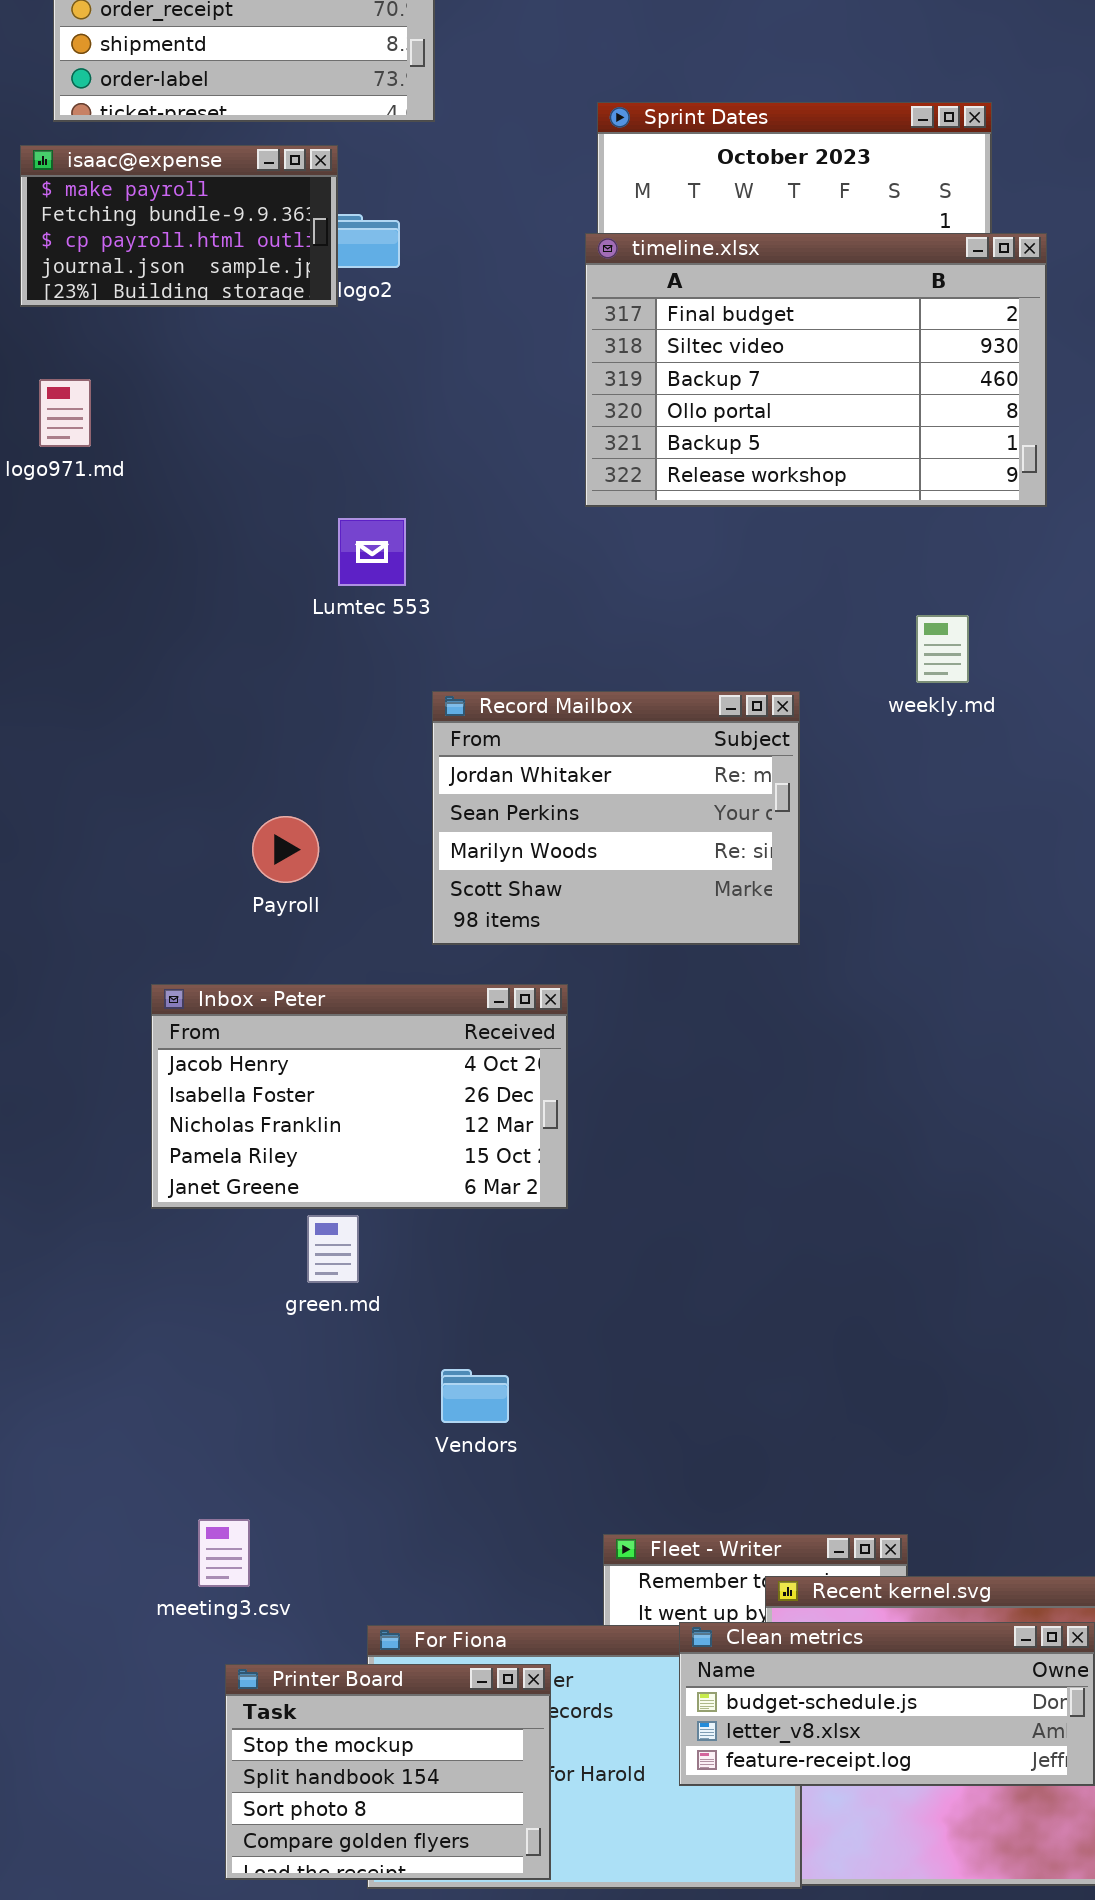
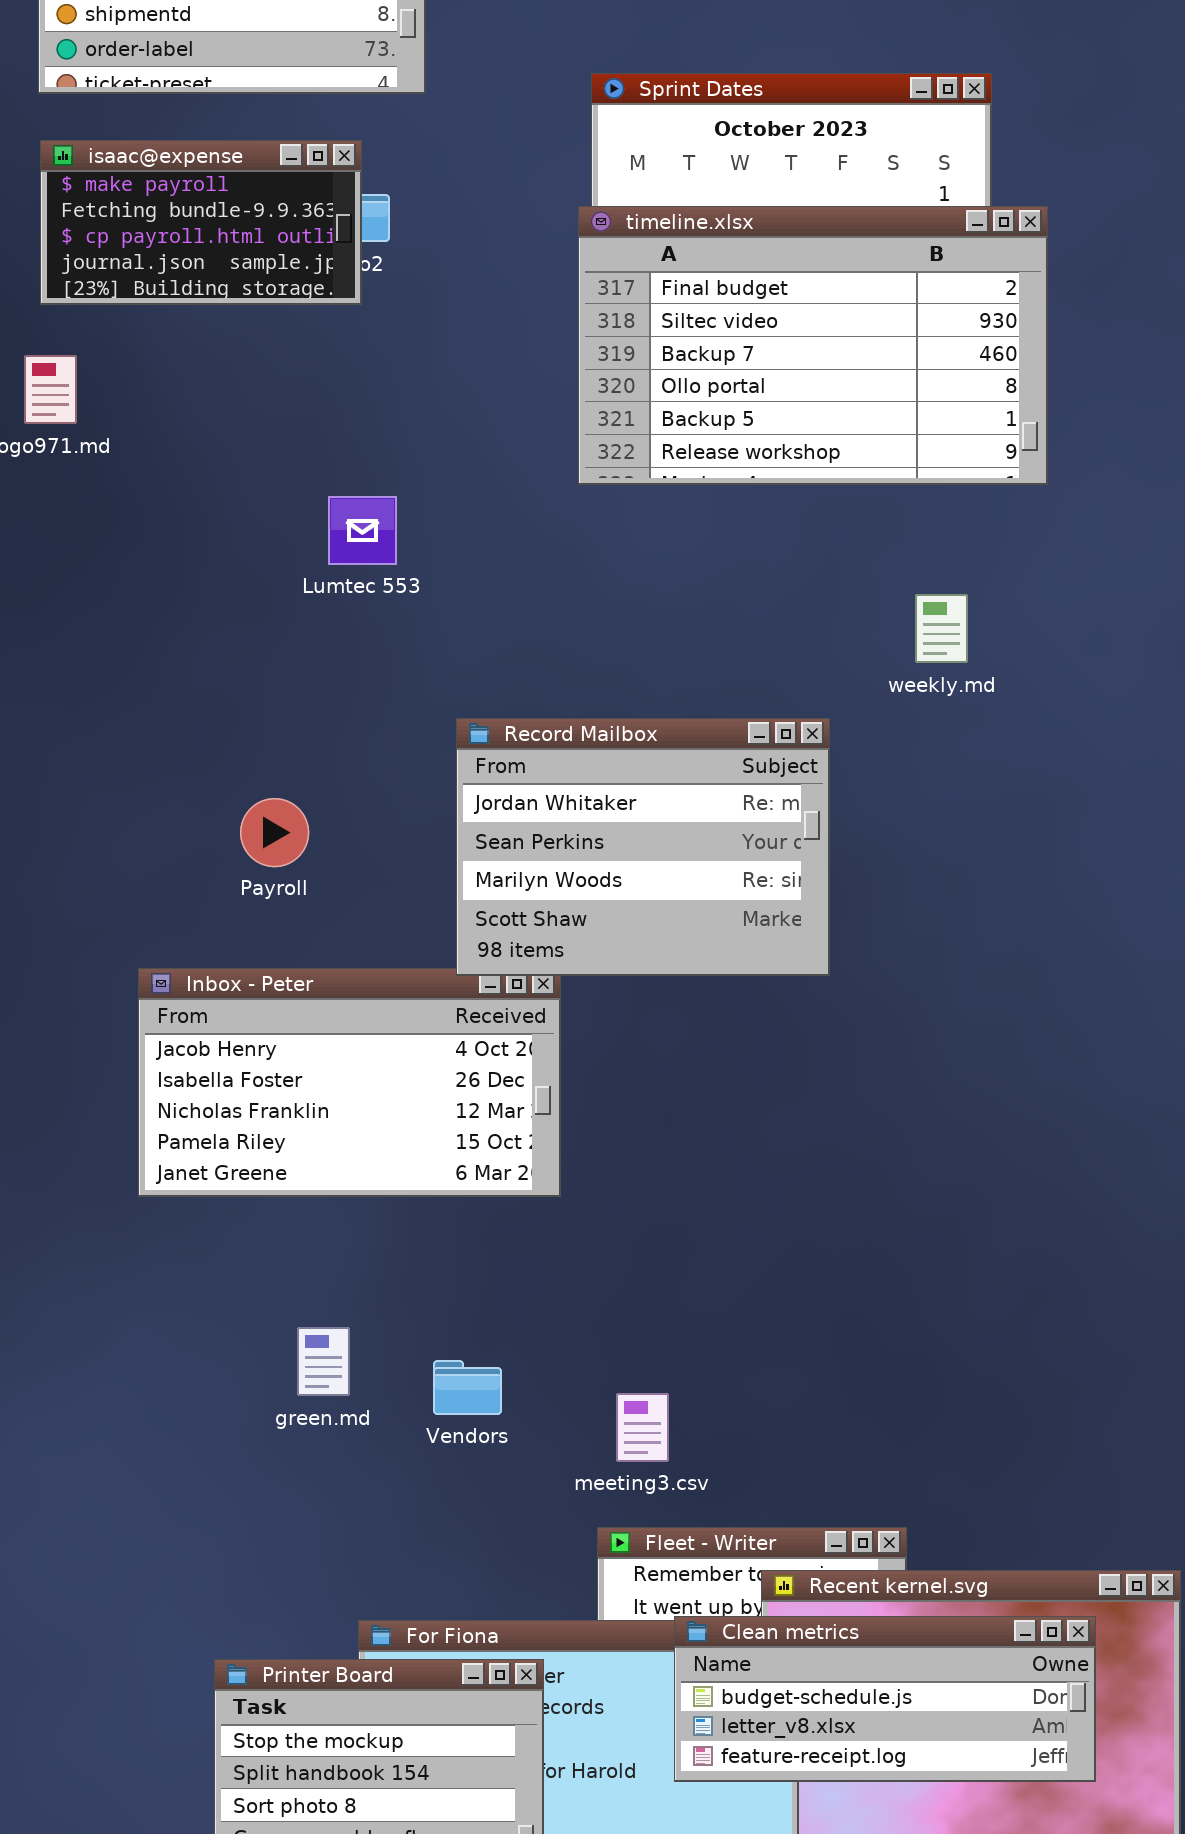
isaac@expense: [20,145,338,307] -> [40,140,362,305], moved
Record Mailbox: [432,691,800,945] -> [456,718,830,976], moved
green.md: [307,1215,359,1283] -> [297,1327,350,1396], moved
meeting3.csv: [198,1519,250,1587] -> [616,1393,669,1462], moved

